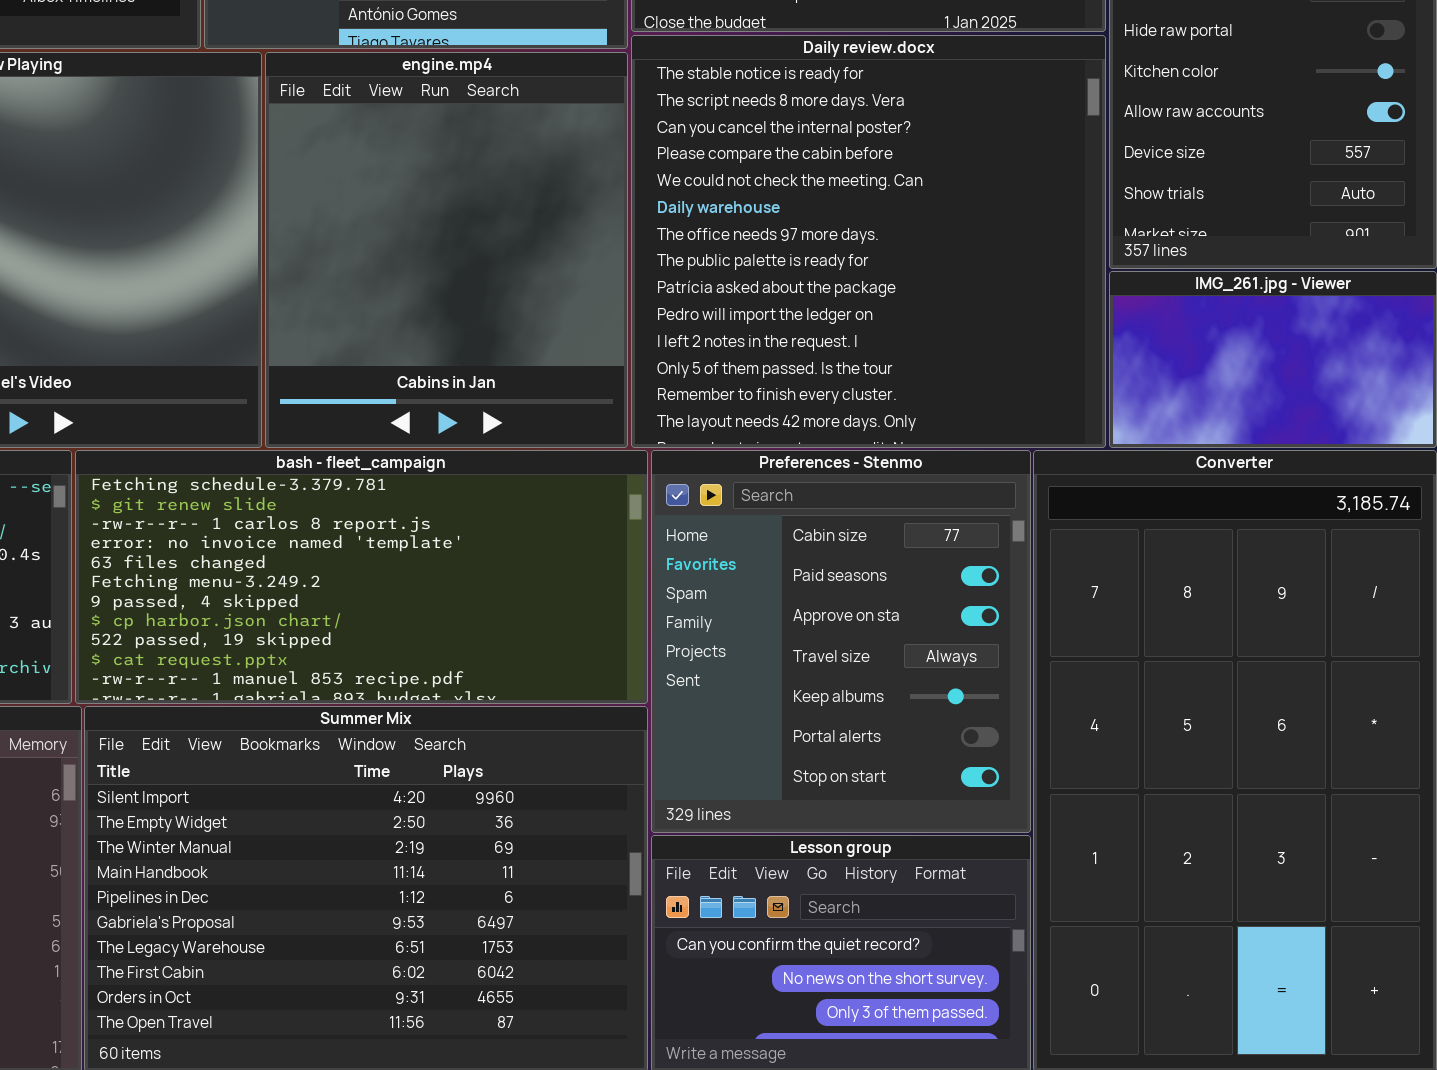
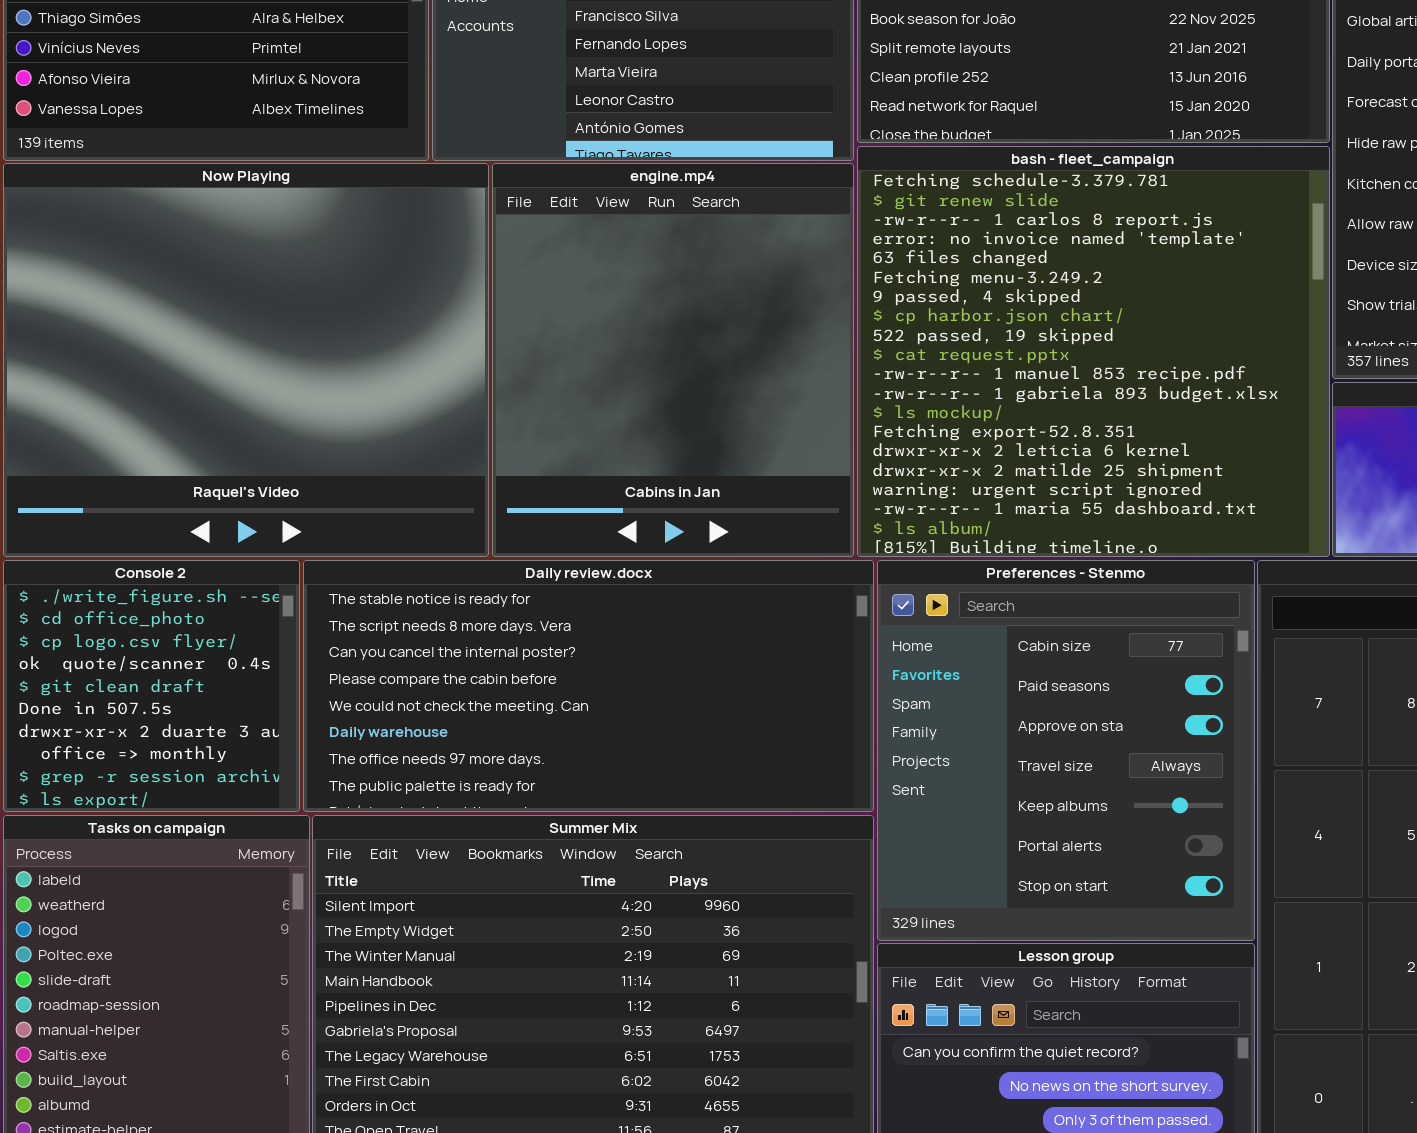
Daily review.docx: [631,35,1106,448] -> [303,560,874,812], moved, resized
bash - fleet_campaign: [75,450,648,704] -> [857,146,1330,557], moved, resized

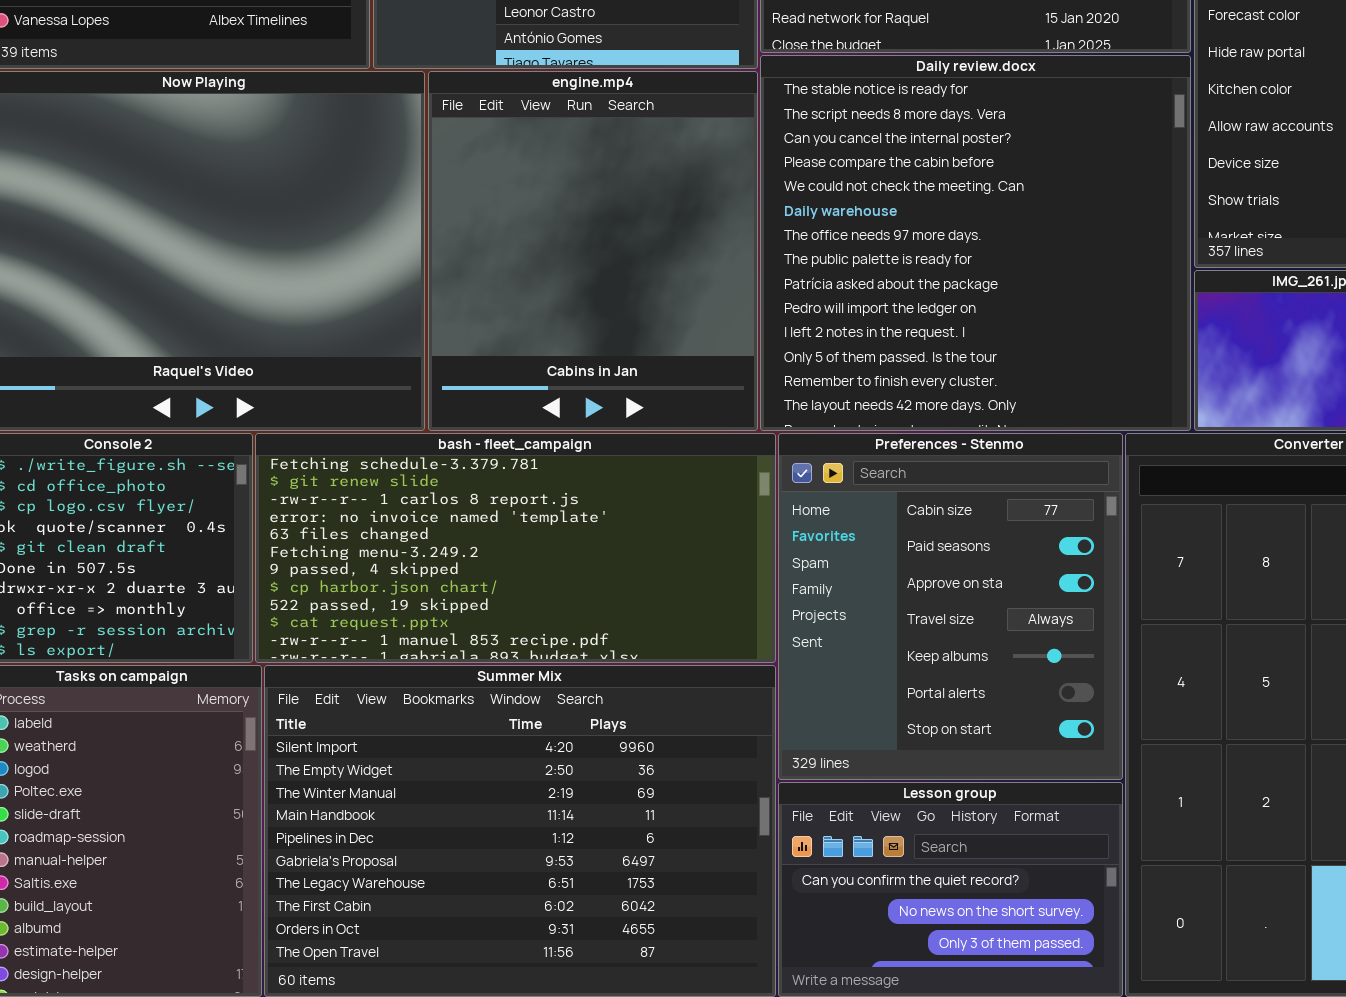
bash - fleet_campaign: [857,146,1330,557] -> [255,433,776,663], moved, resized
Daily review.docx: [303,560,874,812] -> [760,55,1191,431], moved, resized

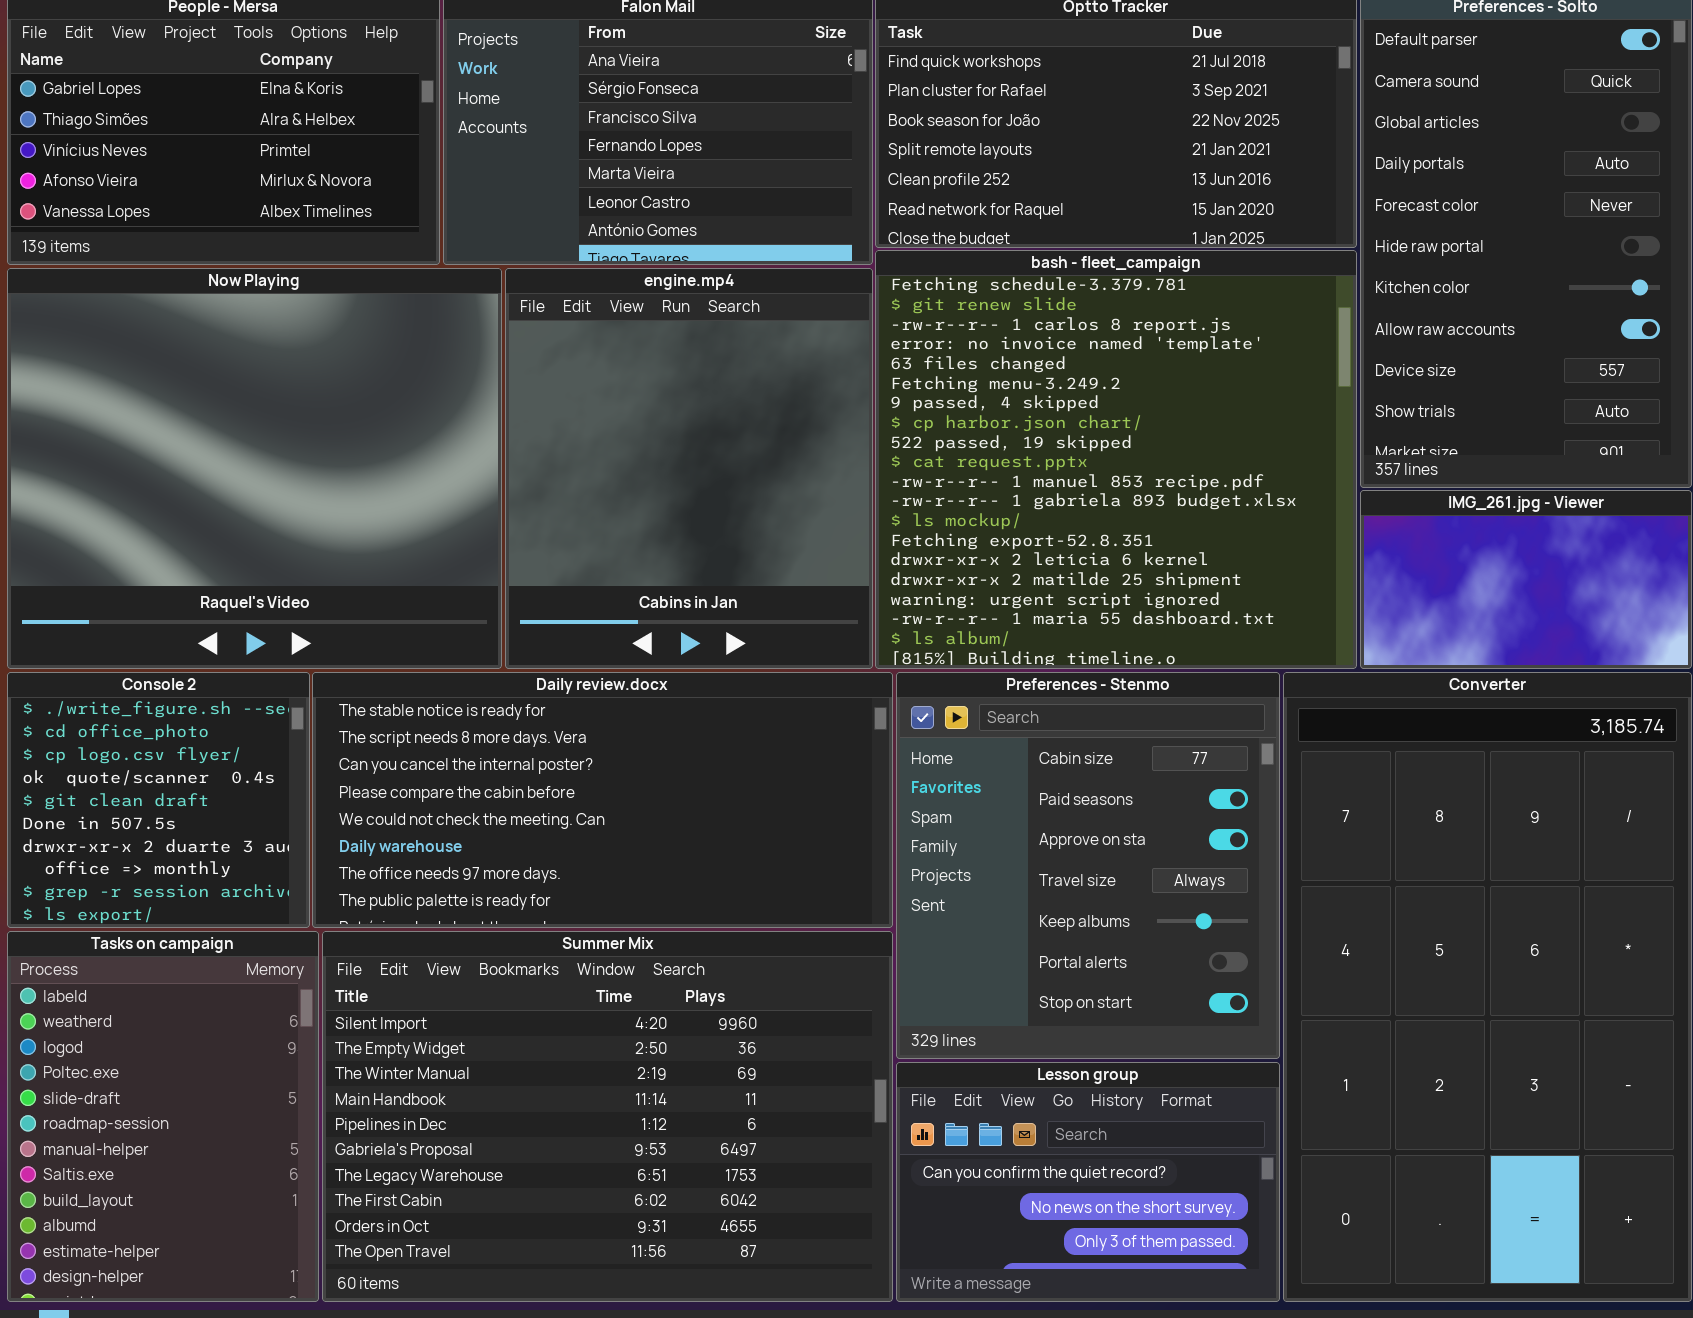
Daily review.docx: [760,55,1191,431] -> [312,672,893,928], moved, resized
bash - fleet_campaign: [255,433,776,663] -> [875,250,1357,669], moved, resized

